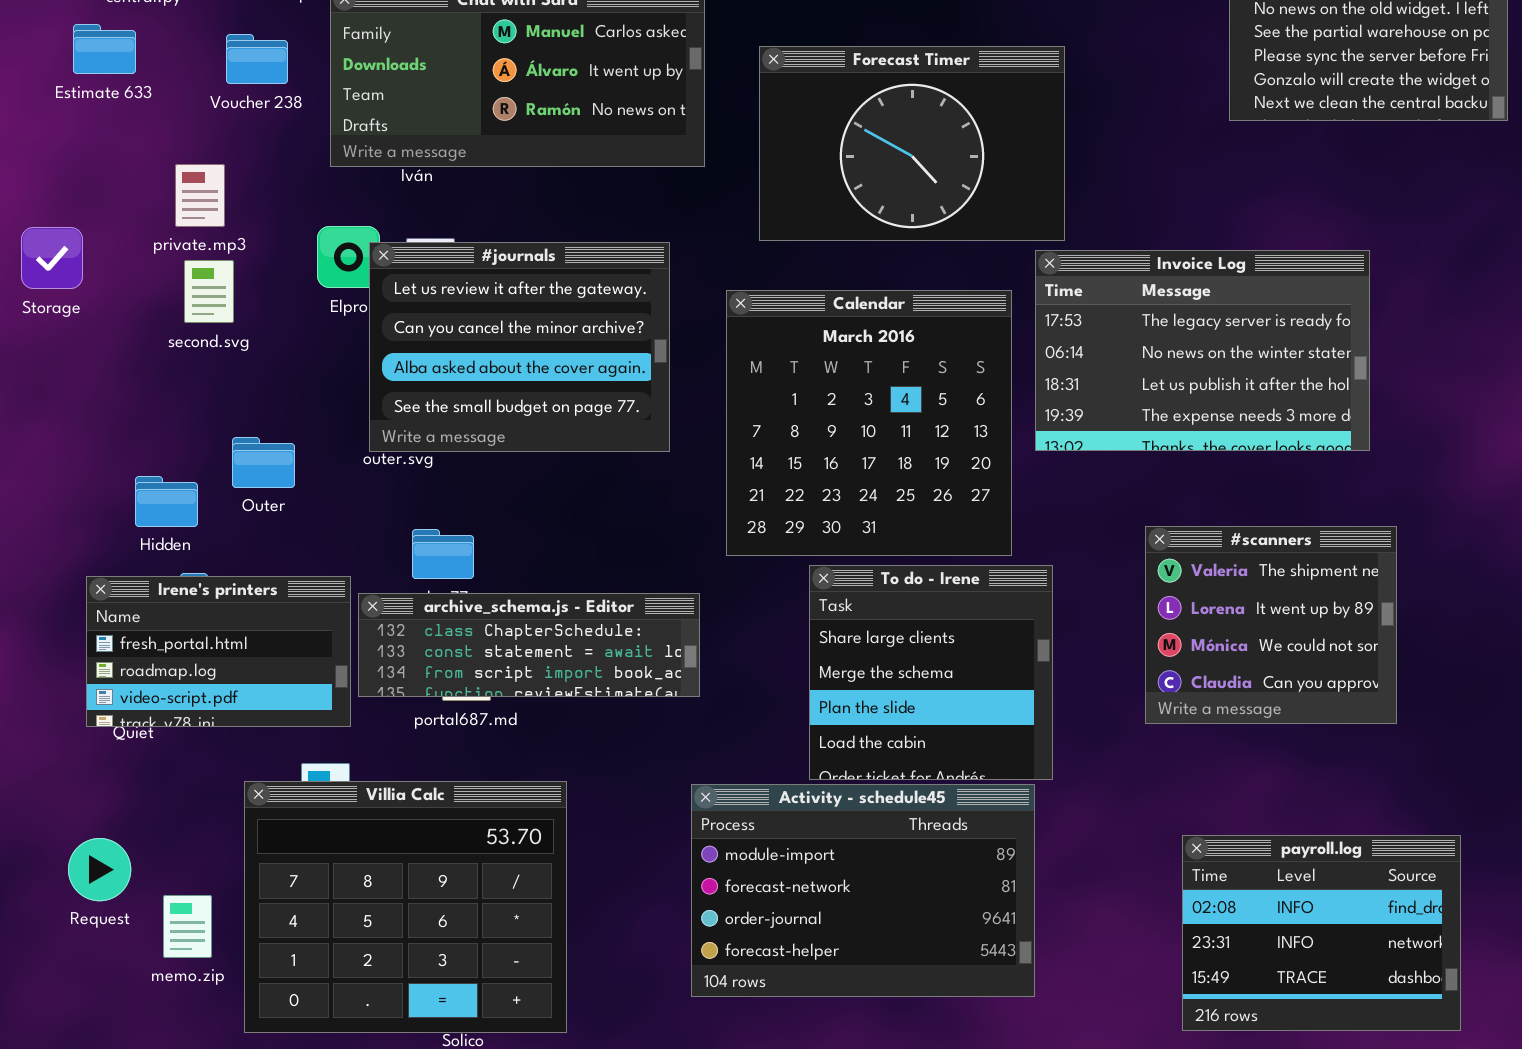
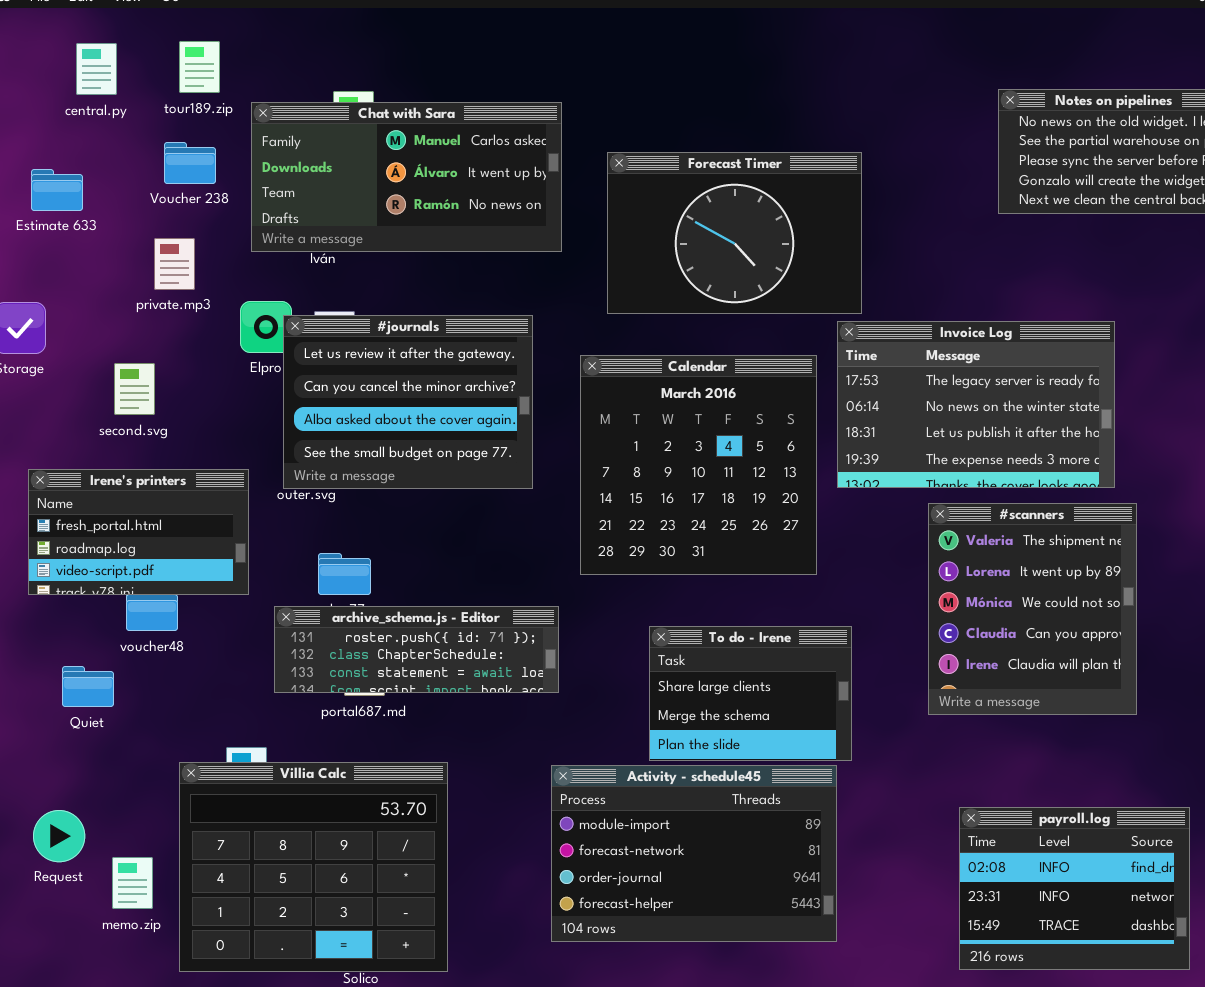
Estimate 633: [73,24,136,74] -> [31,169,83,211], moved
private.mp3: [175,164,225,227] -> [154,238,195,290], moved
second.svg: [184,260,234,323] -> [114,363,155,415], moved
#scanners: [1145,526,1397,724] -> [928,503,1137,715], resized
To do - Irene: [809,565,1053,780] -> [649,626,852,761], resized
Irene's printers: [86,576,351,727] -> [28,469,249,595], moved
archive_schema.js - Editor: [358,593,700,697] -> [274,606,559,693], scrolled up 1 row

